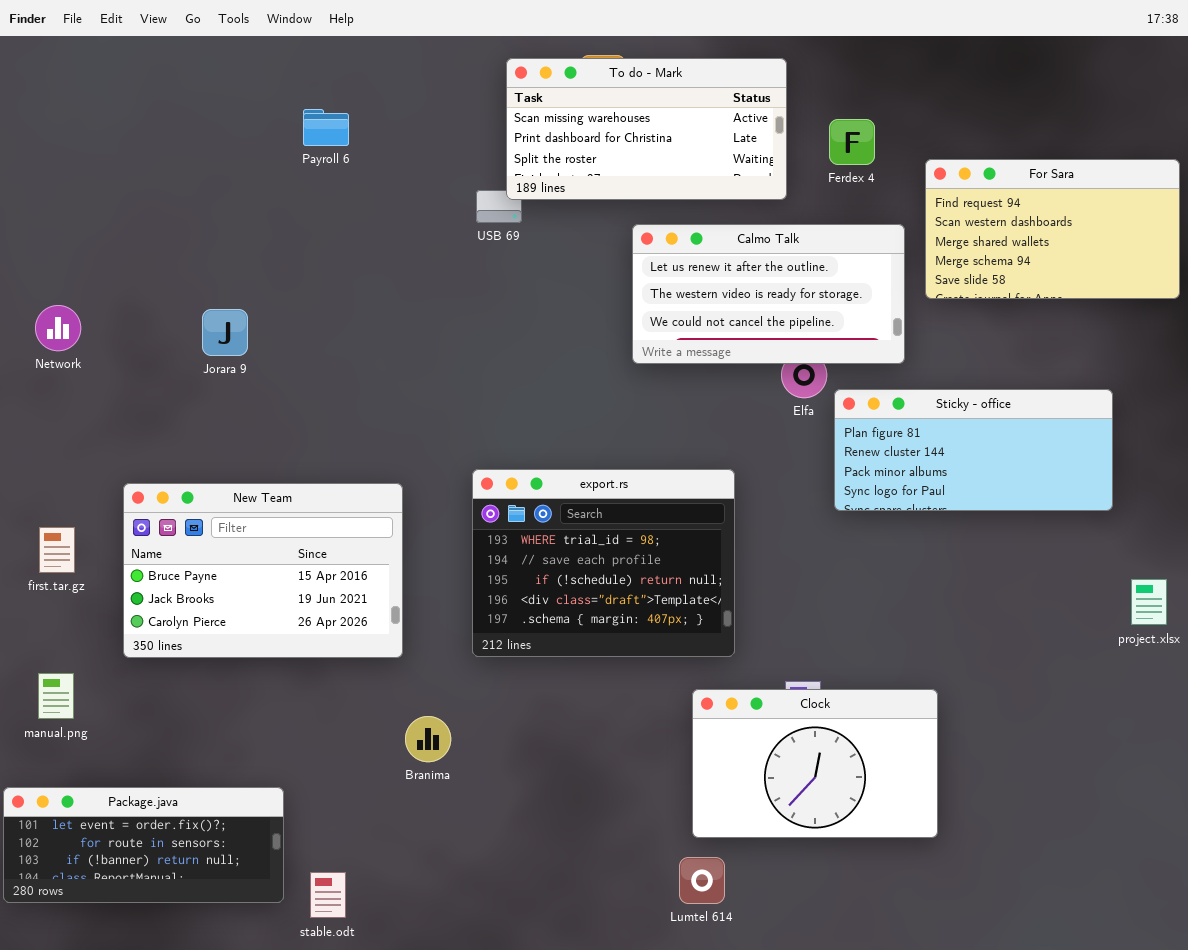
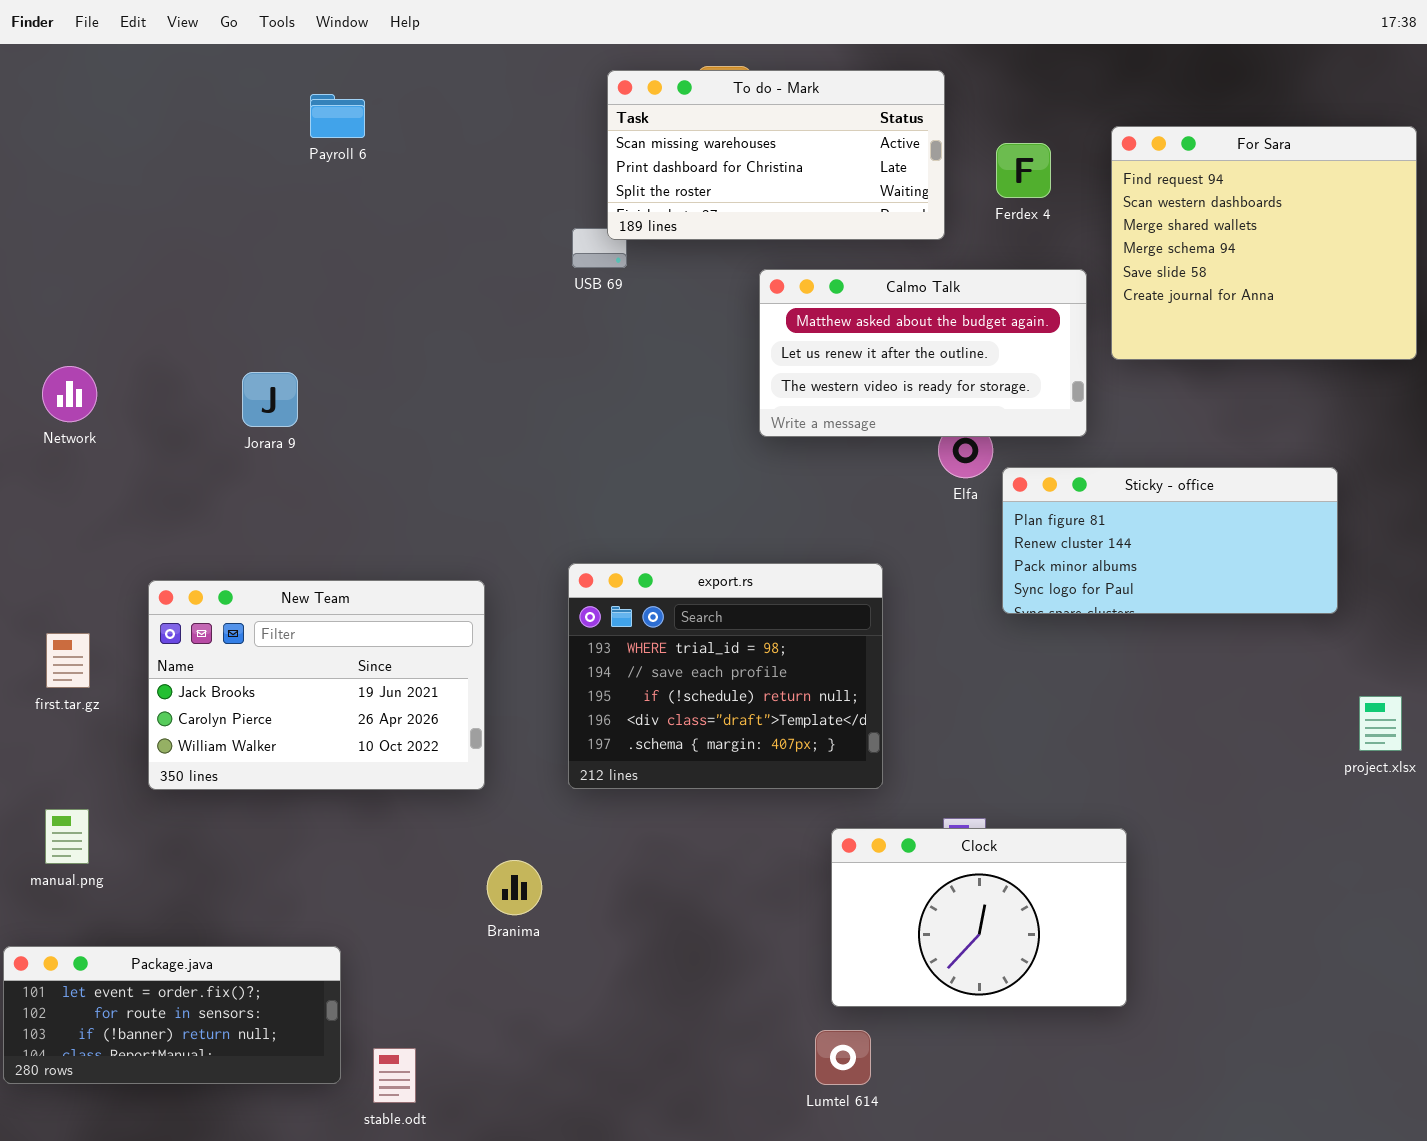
Payroll 6: [303,109,349,146] -> [310,94,365,138], moved
For Sara: [925,159,1180,299] -> [1111,126,1417,360], resized
Calmo Talk: [632,224,905,364] -> [759,269,1087,437], scrolled up 1 row
New Team: [123,483,403,658] -> [148,580,485,790], scrolled down 1 row

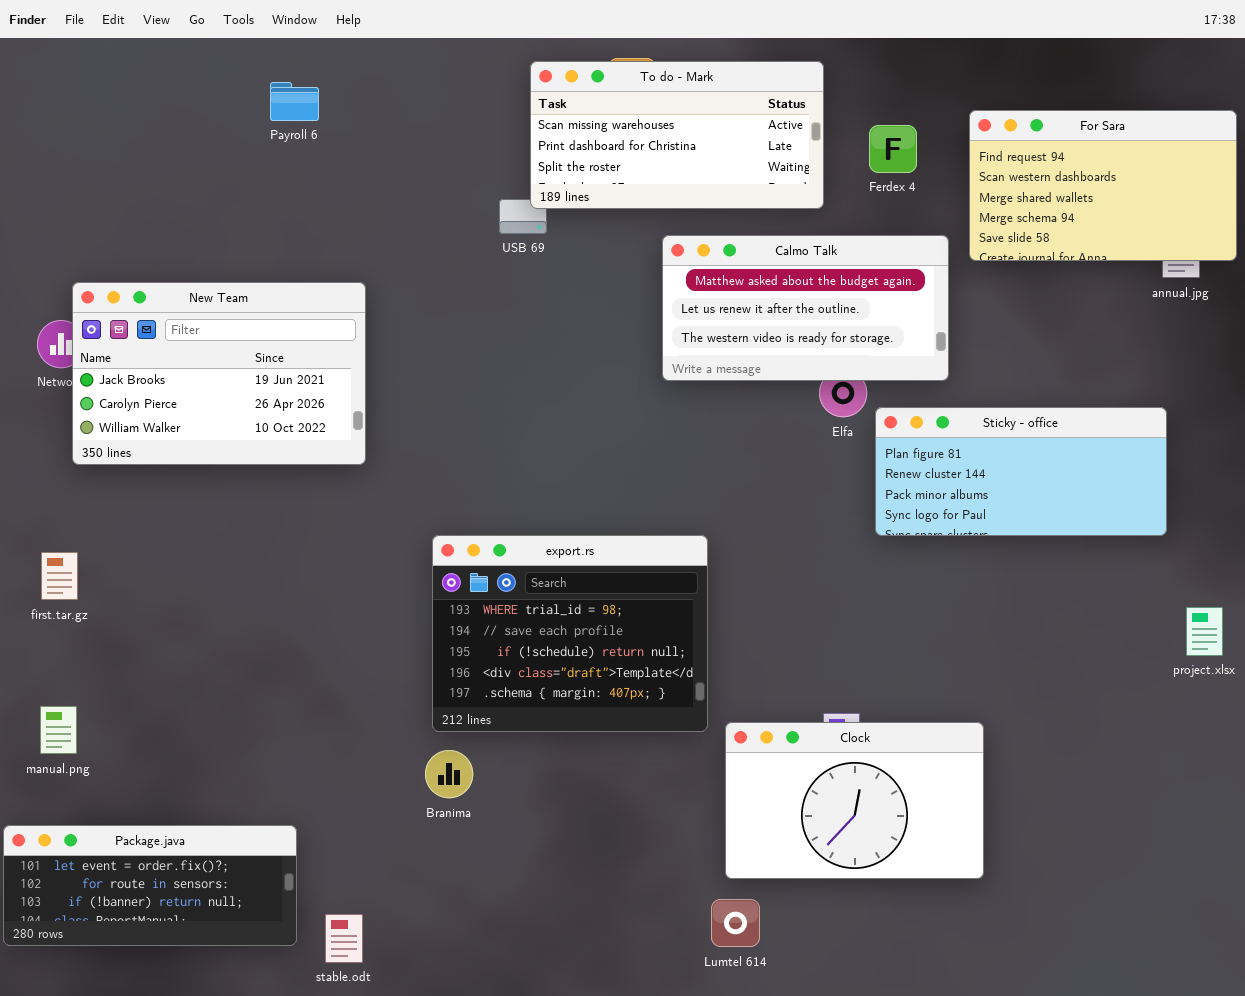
For Sara: [1111,126,1417,360] -> [969,110,1237,261], resized
export.rs: [568,563,883,789] -> [432,535,708,732], moved
New Team: [148,580,485,790] -> [72,282,366,465], moved

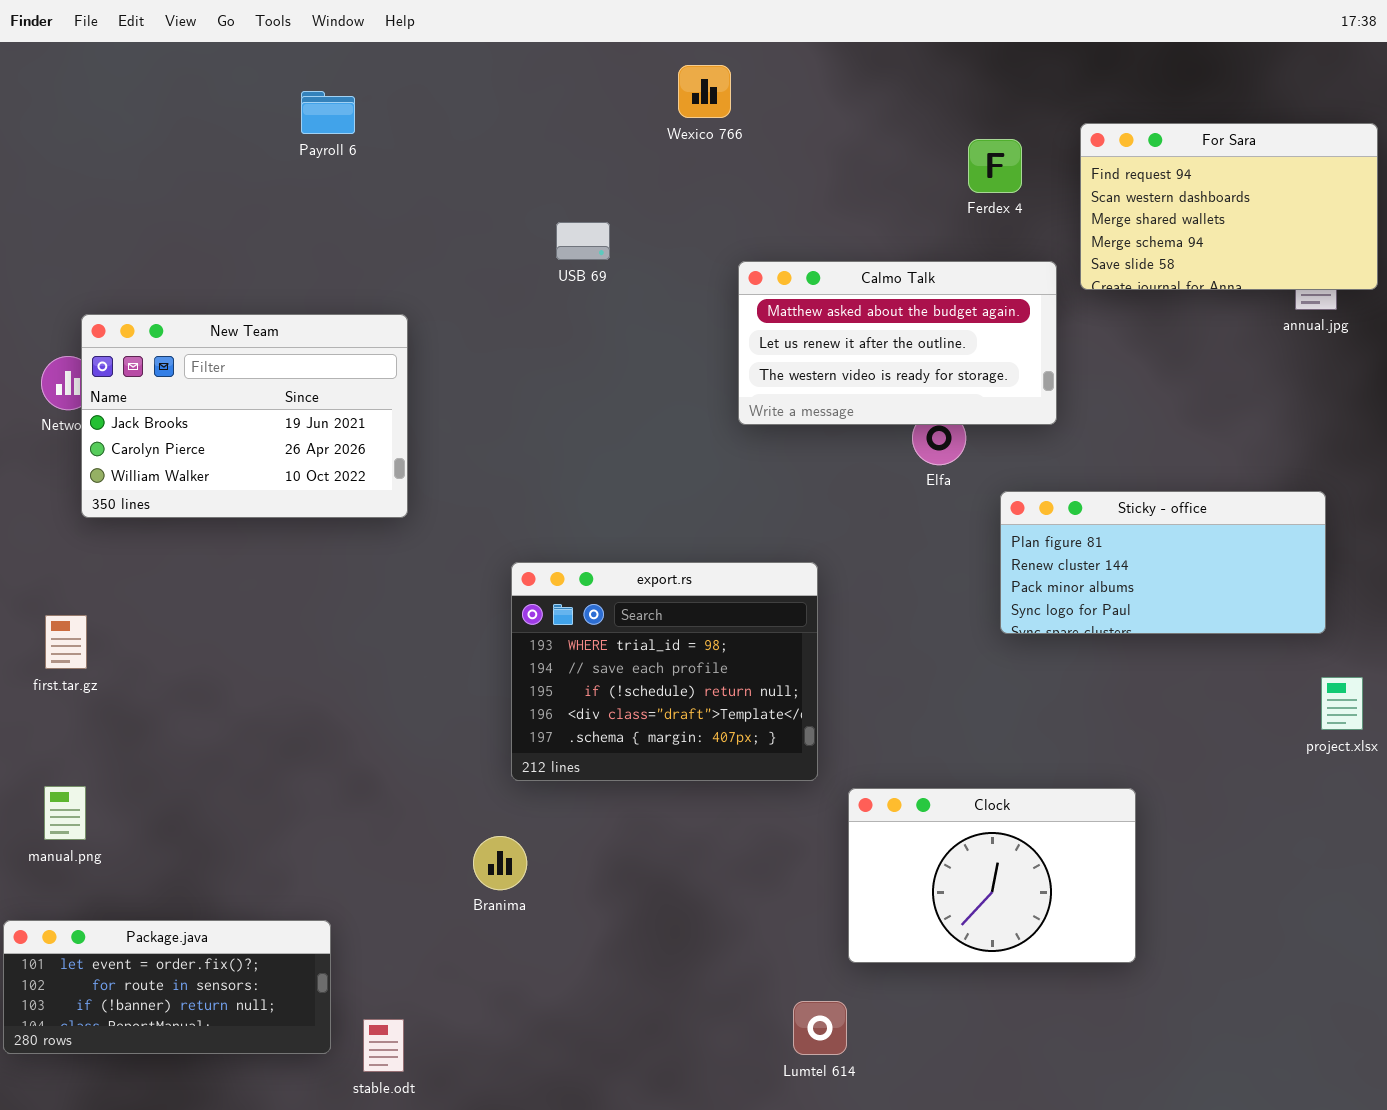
To do - Mark: [530,61,824,209] -> none, closed
Sticky - office: [875,407,1167,536] -> [1000,491,1326,634], moved
export.rs: [432,535,708,732] -> [511,562,818,781], moved
Clock: [725,722,984,879] -> [848,788,1136,963], moved

